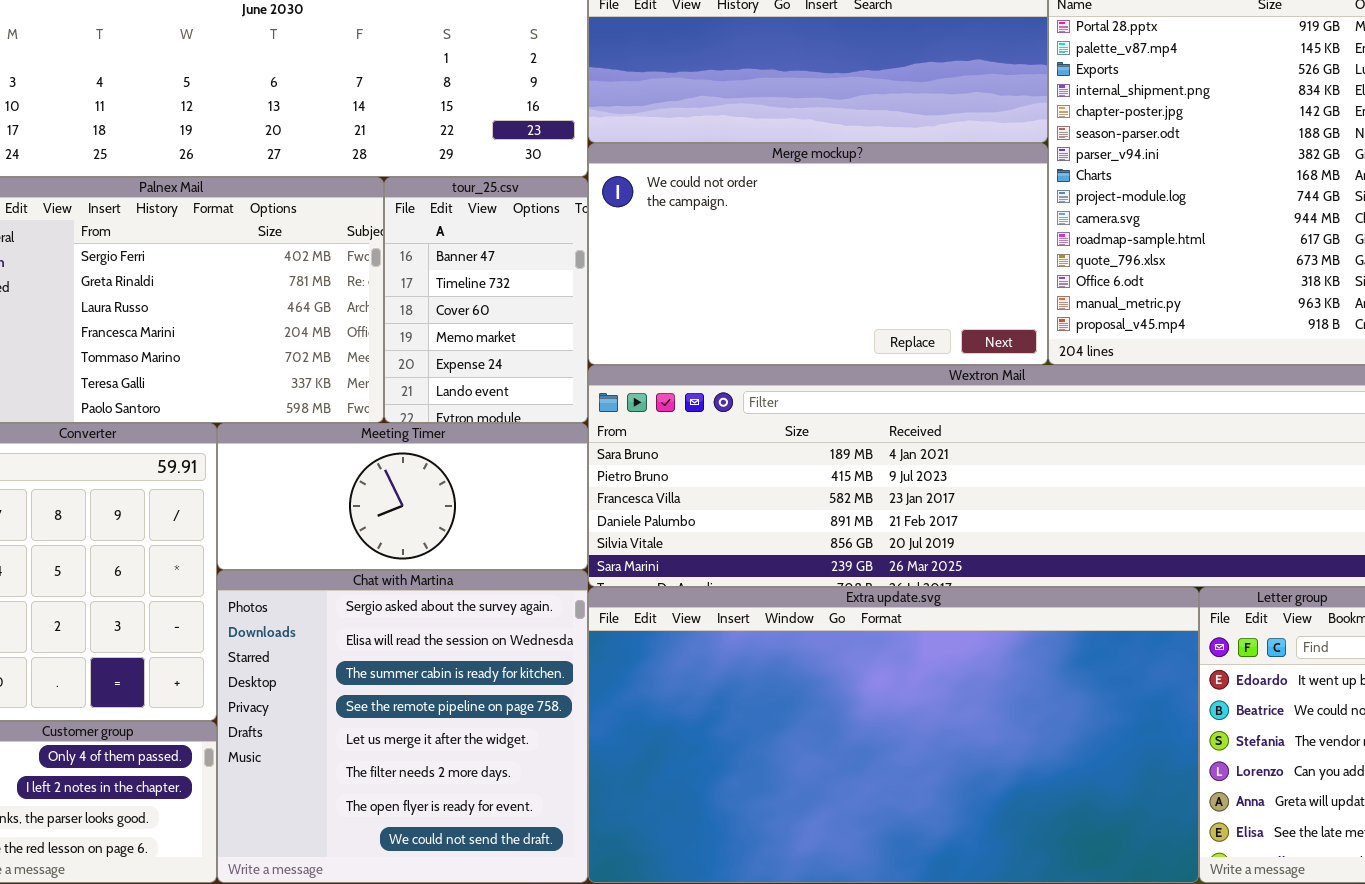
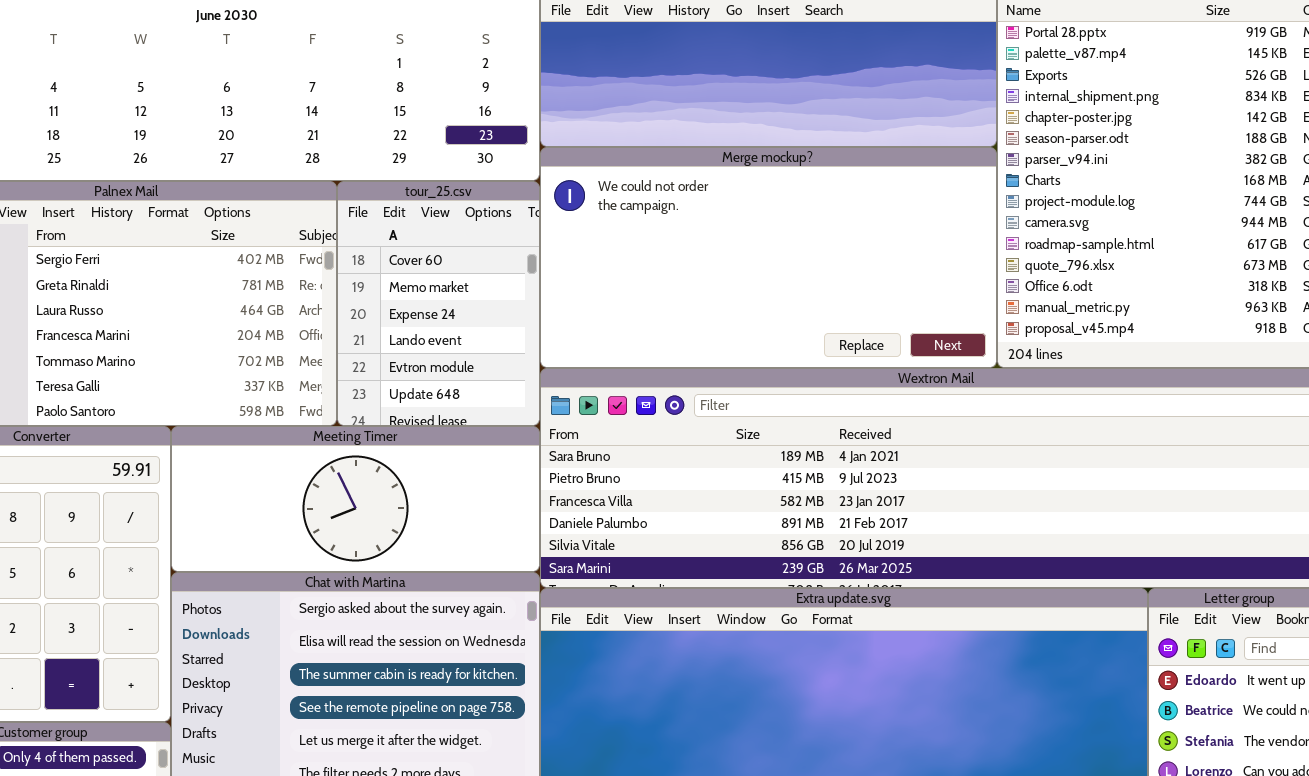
tour_25.csv: [384,177,588,423] -> [337,181,540,426], scrolled down 2 rows

